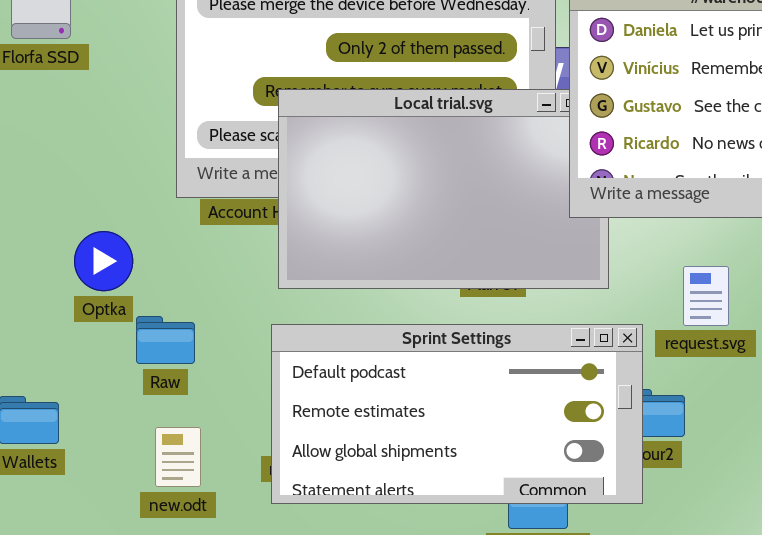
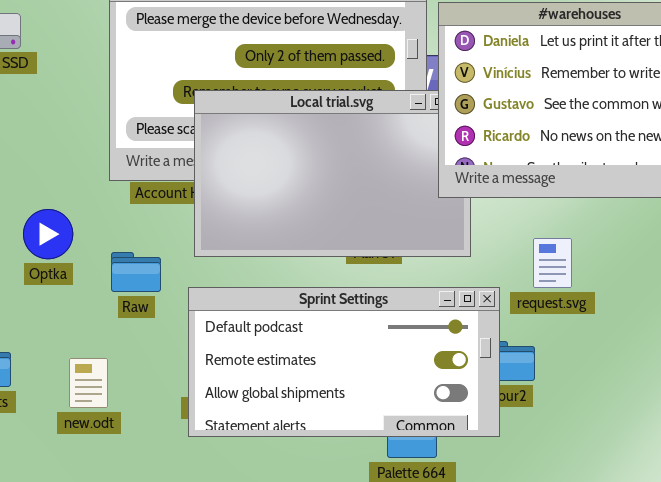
Raw: [136,316,195,364] -> [111,252,161,292], moved
new.odt: [155,427,201,487] -> [69,358,108,408], moved

